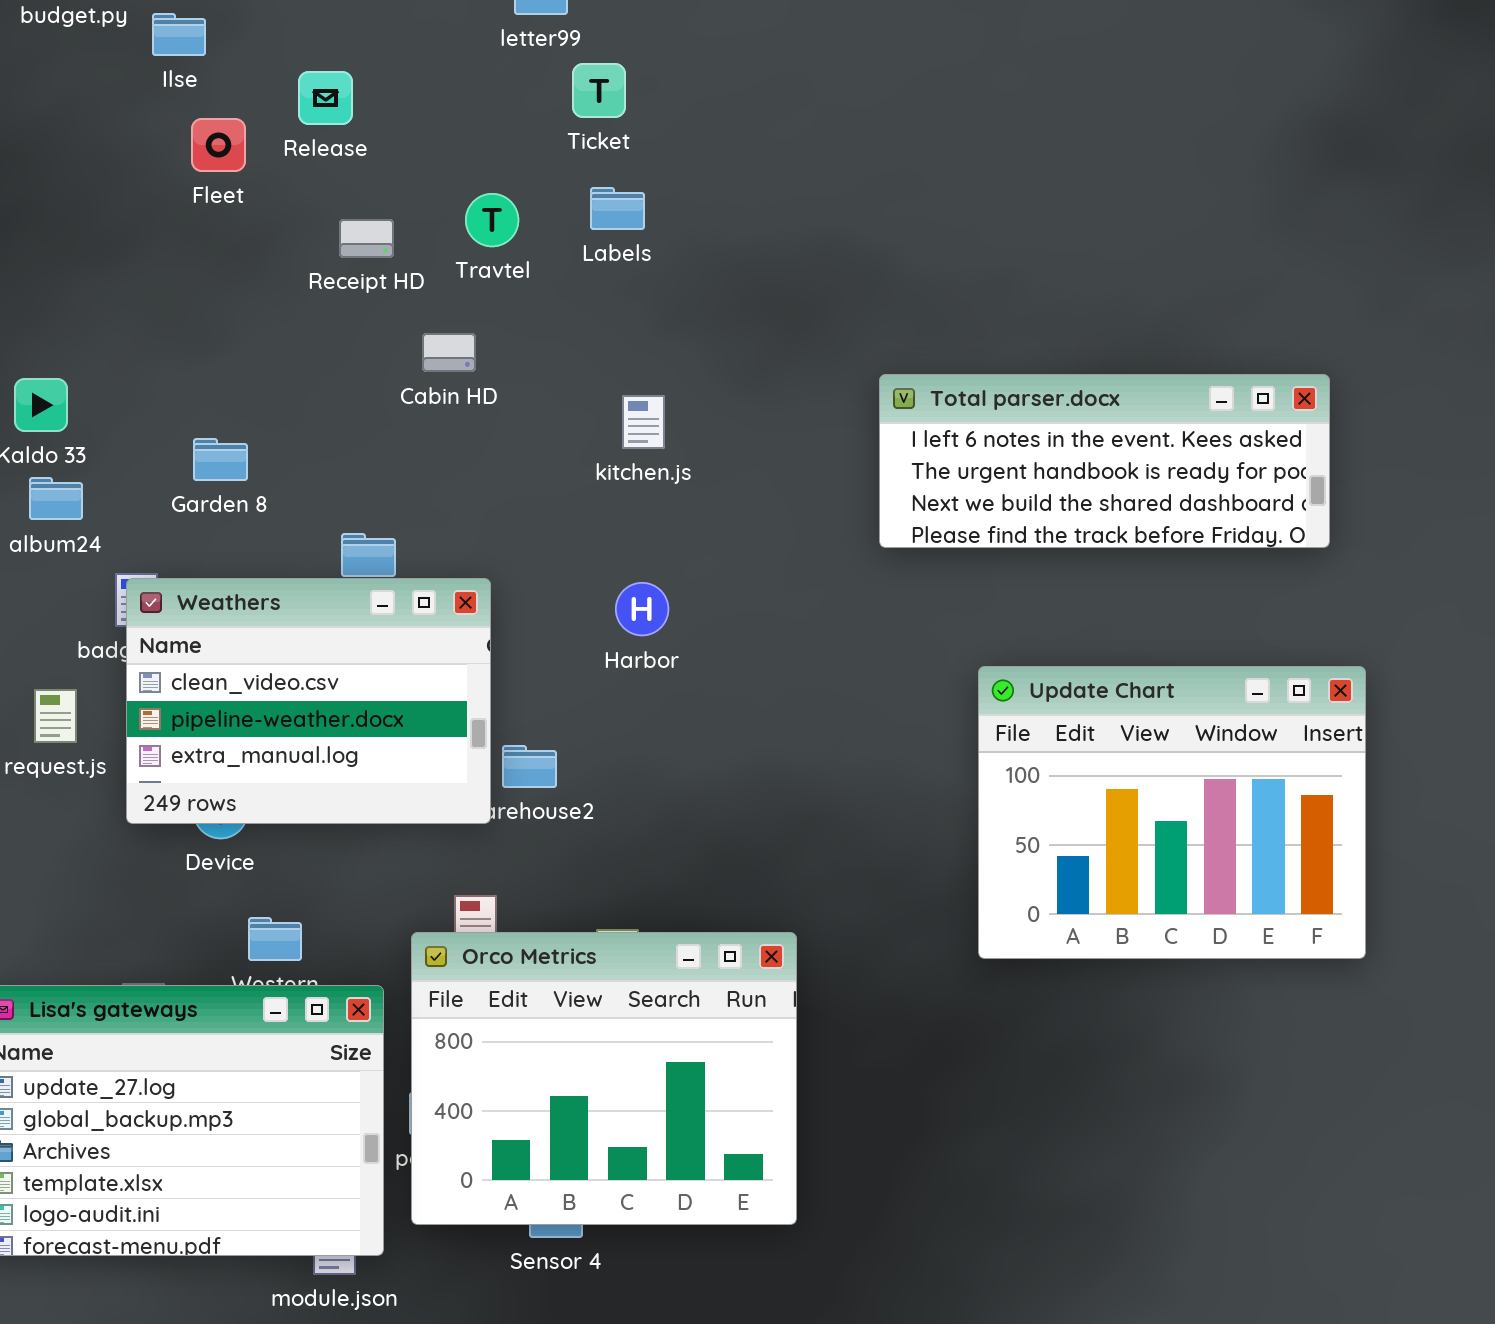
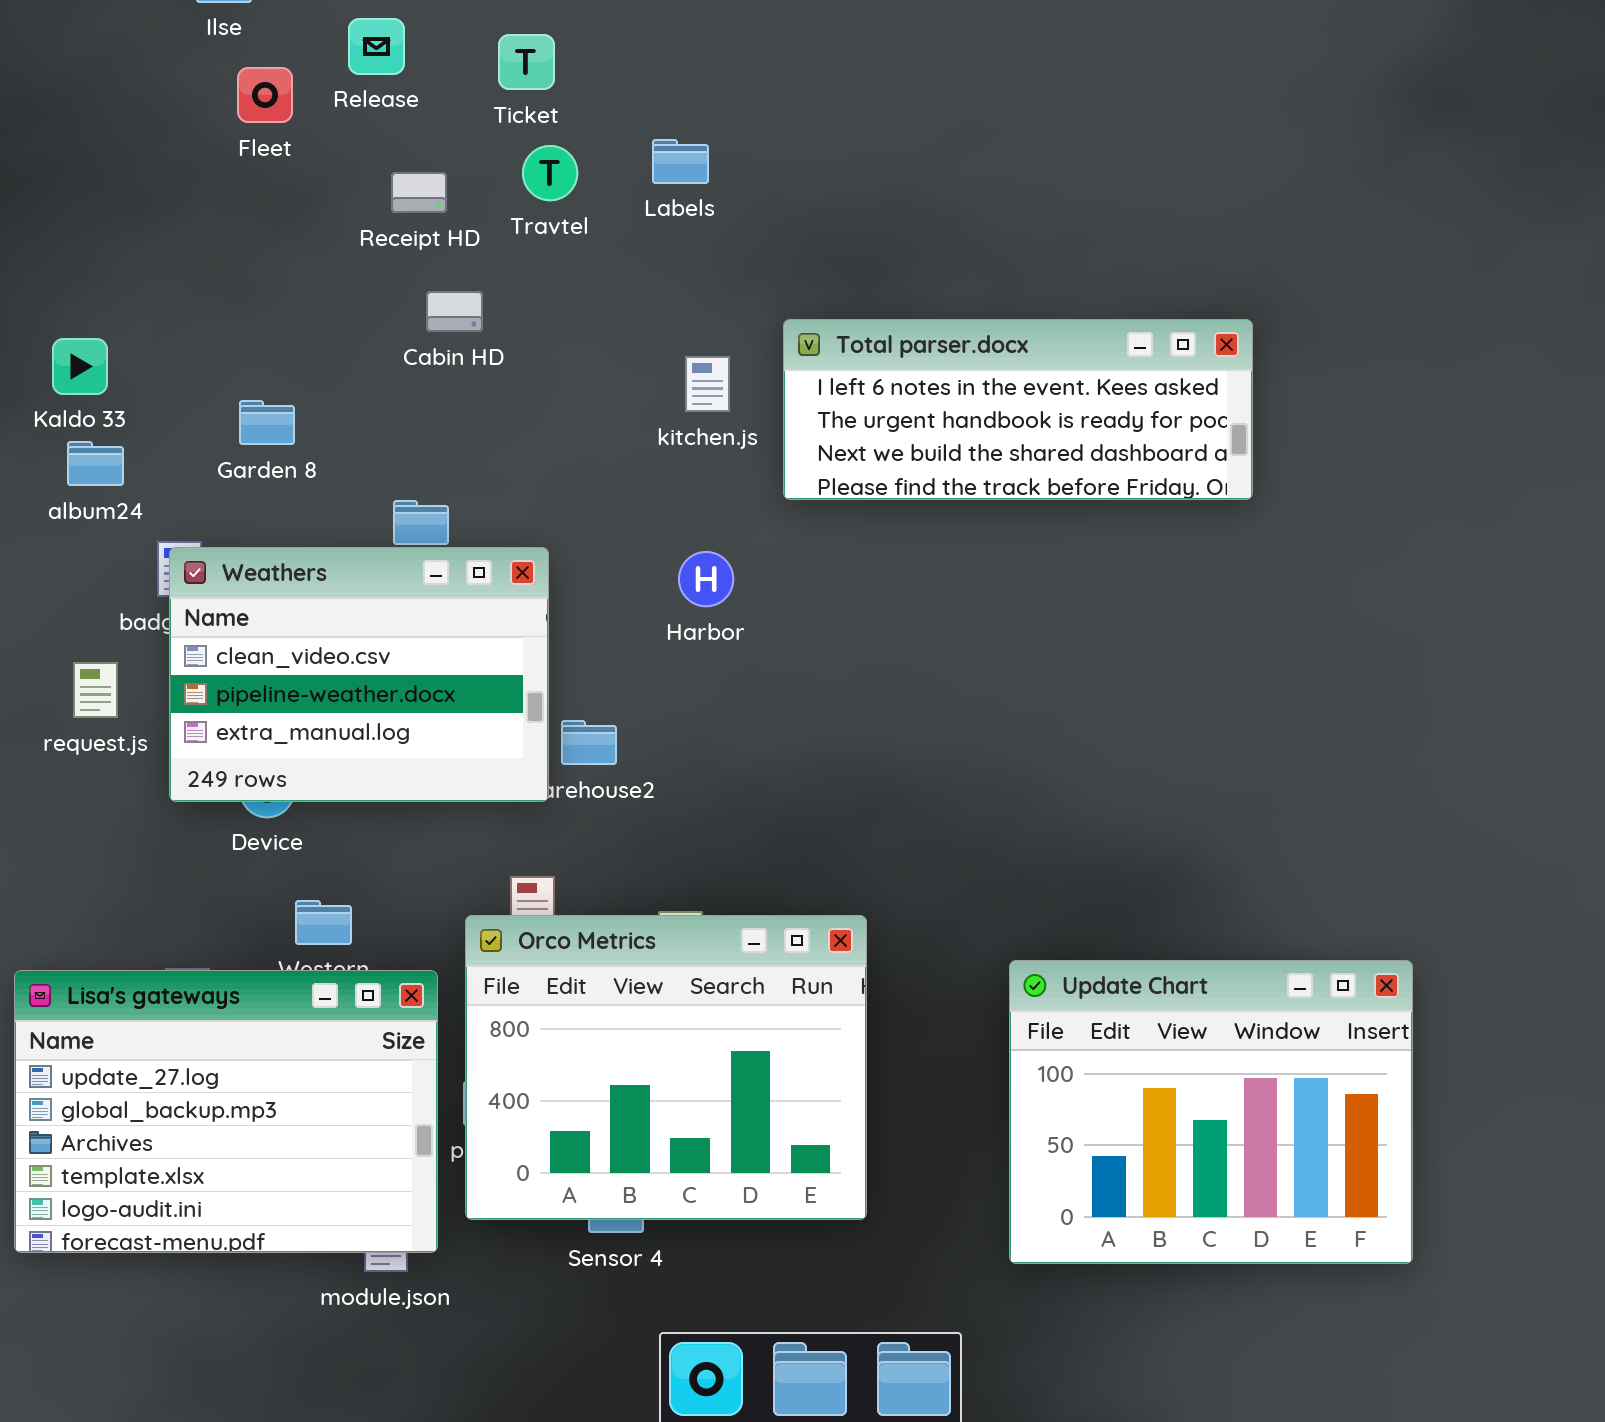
Ticket: [572,63,626,118] -> [498,34,555,90], moved
Cabin HD: [422,333,476,372] -> [426,291,483,332], moved
Total parser.docx: [879,374,1330,548] -> [783,319,1253,500], moved
Update Chart: [978,666,1366,959] -> [1009,960,1413,1264], moved

